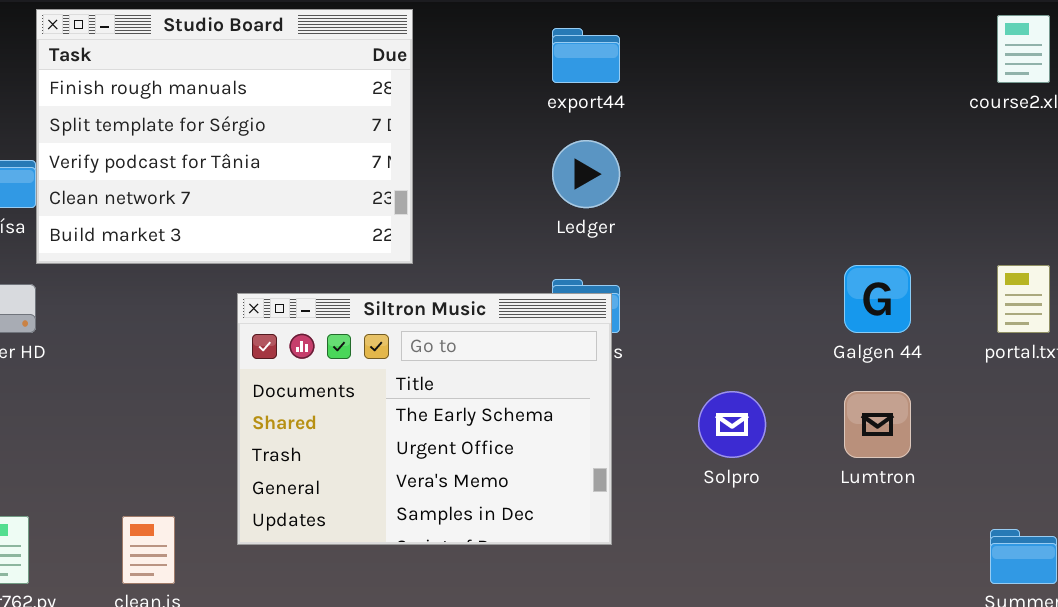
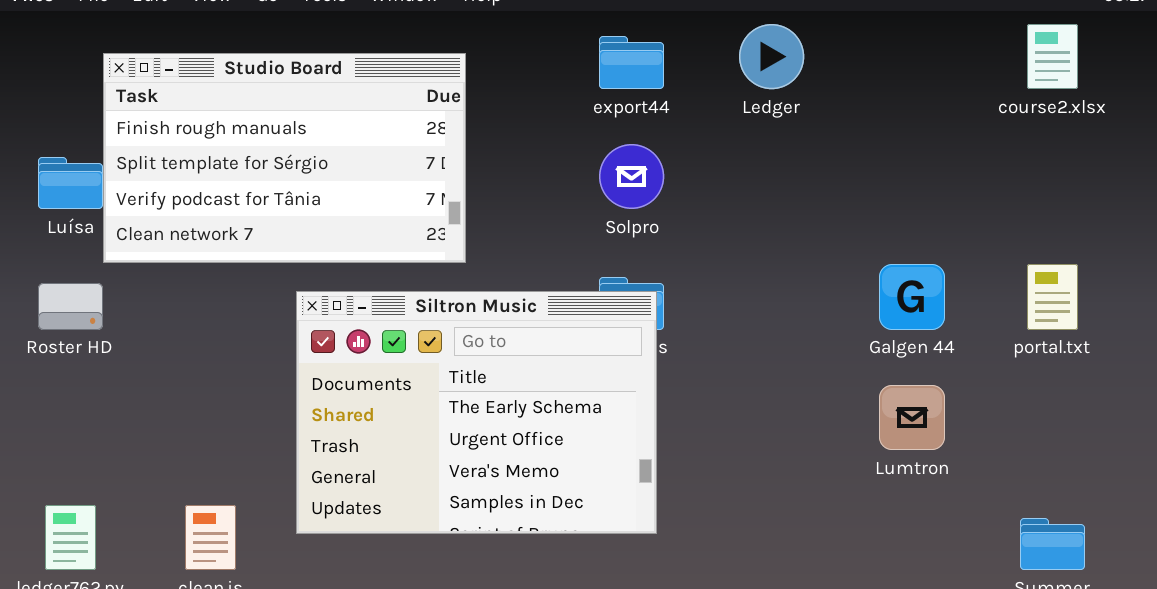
Studio Board: [36,9,413,264] -> [103,53,466,263], resized
Ledger: [552,140,620,208] -> [739,24,804,89], moved
Solpro: [698,391,766,458] -> [599,144,664,209], moved

